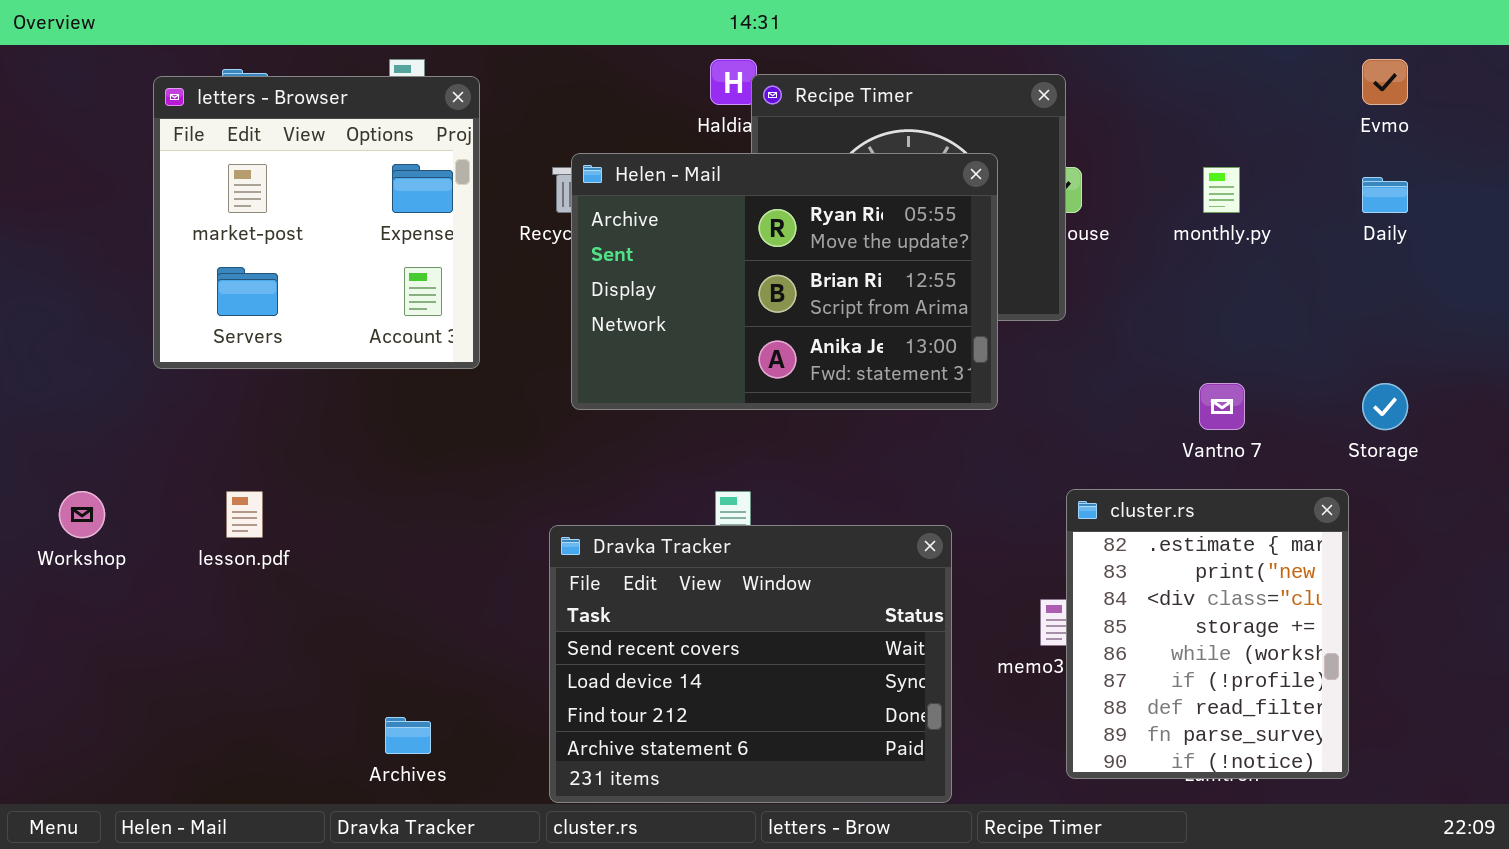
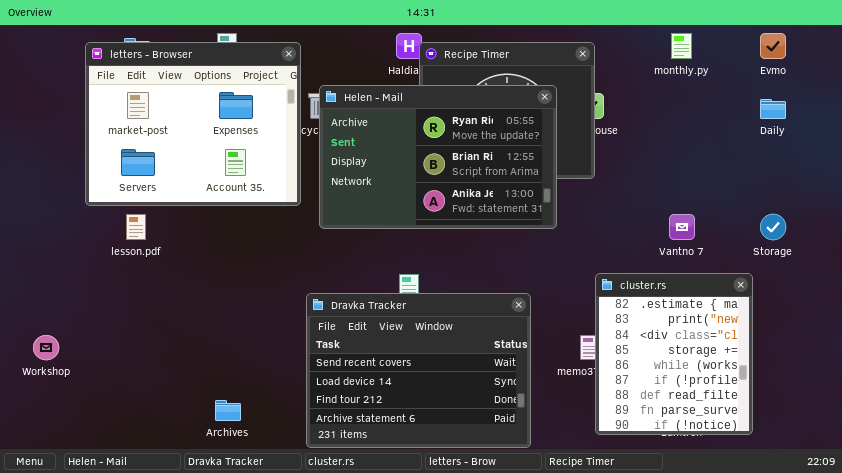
letters - Browser: [153,76,480,369] -> [85,42,301,206], resized
monthly.py: [1203,167,1240,213] -> [671,33,692,59], moved
Workshop: [59,491,105,538] -> [33,335,59,360], moved
lesson.pdf: [226,491,263,538] -> [126,214,146,240], moved

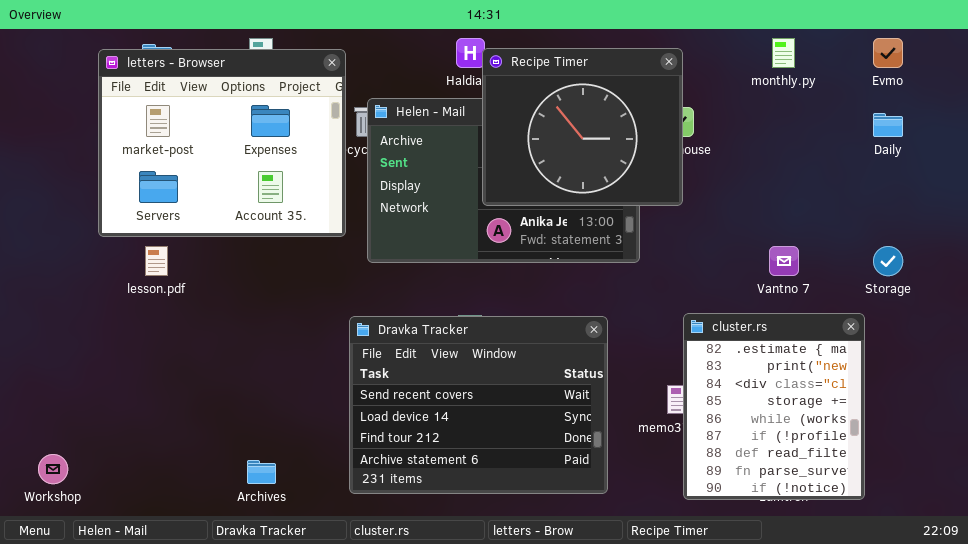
Recipe Timer: [419,42,595,179] -> [482,48,683,206], raised
Dravka Tracker: [306,293,531,448] -> [349,316,608,494], moved
Workshop: [33,335,59,360] -> [38,454,68,484], moved

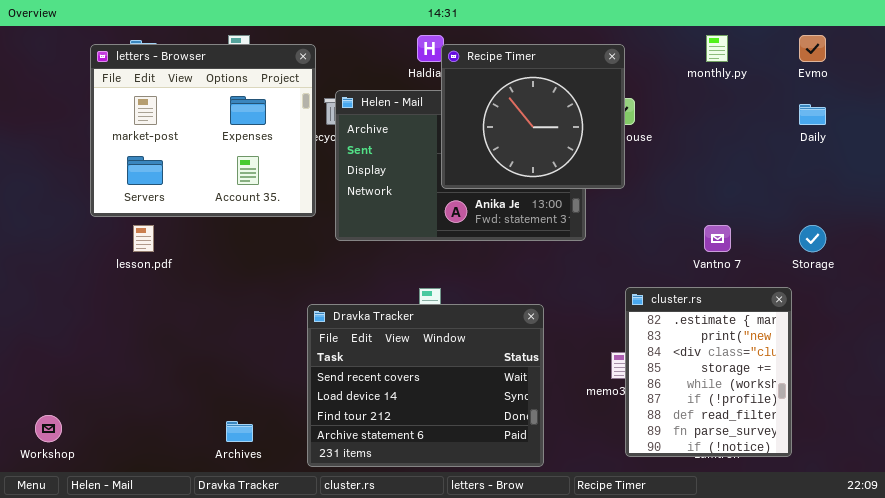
Dravka Tracker: [349,316,608,494] -> [307,304,544,467], moved

